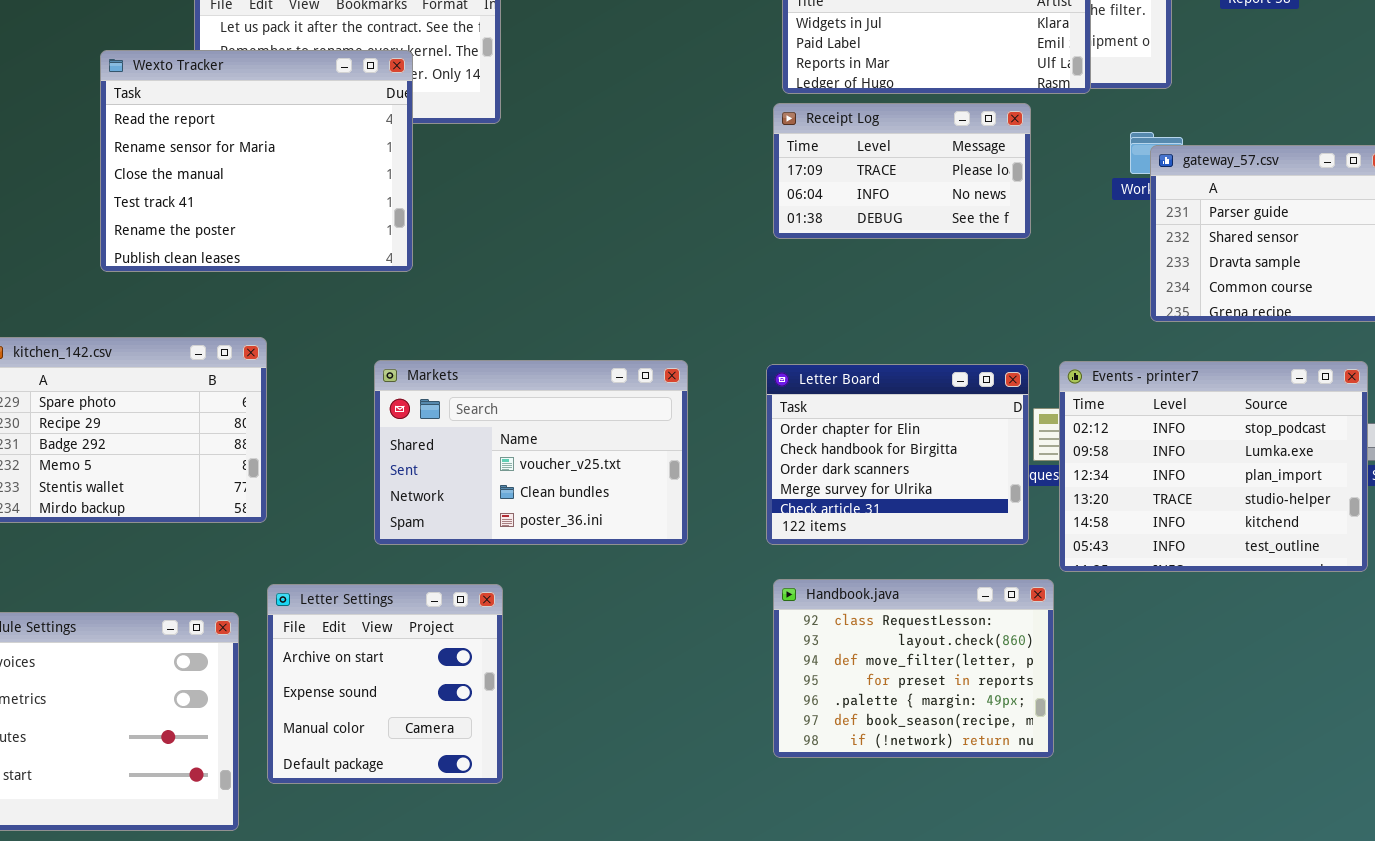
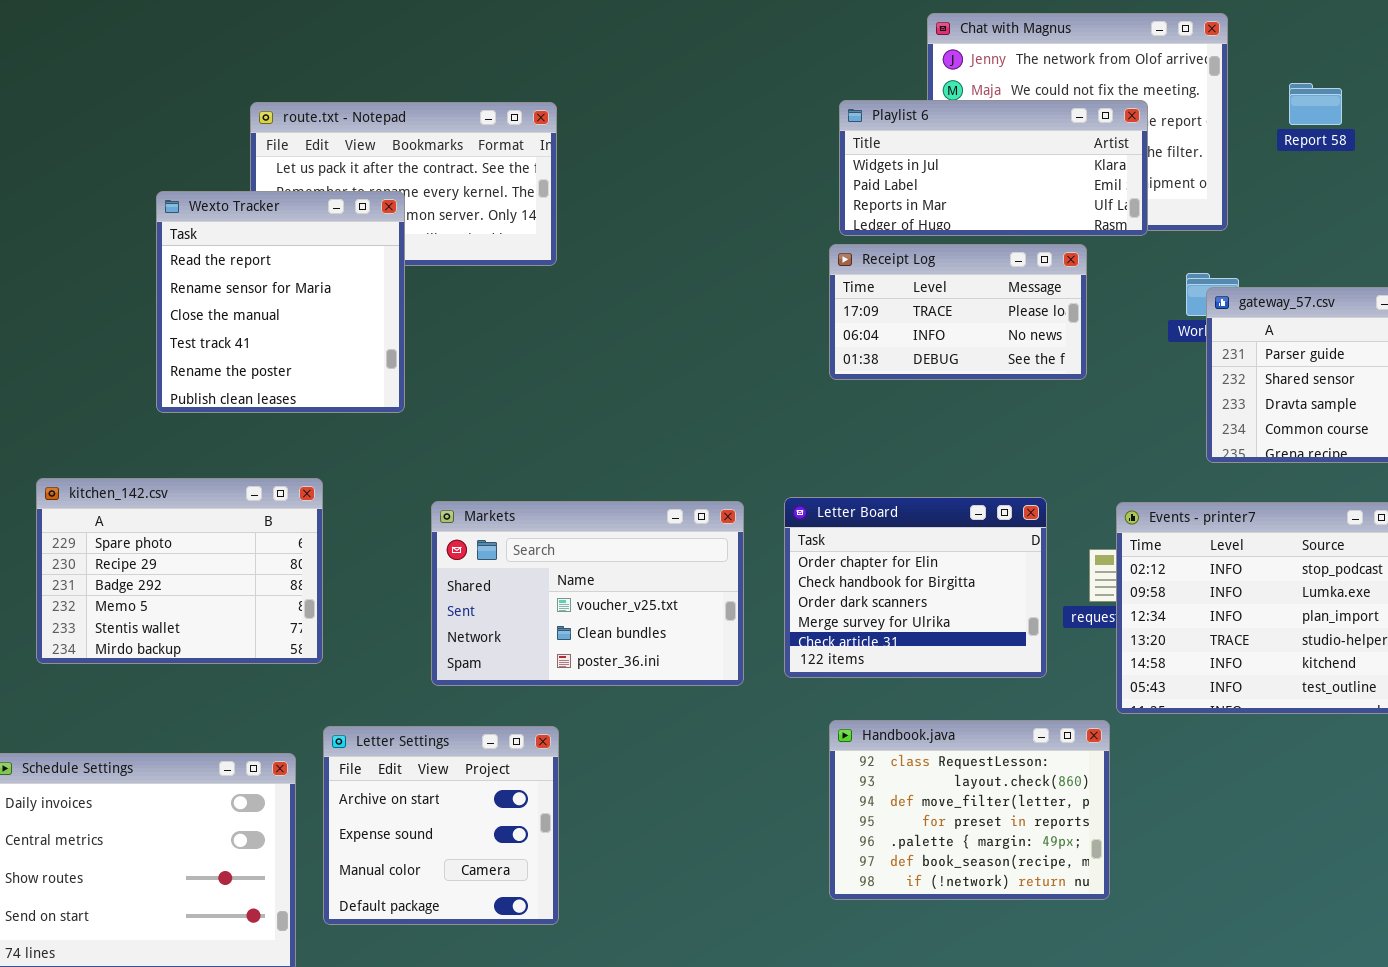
Wexto Tracker: [100,50,413,272] -> [156,191,405,413], resized
Letter Board: [766,364,1029,545] -> [784,497,1047,678], moved

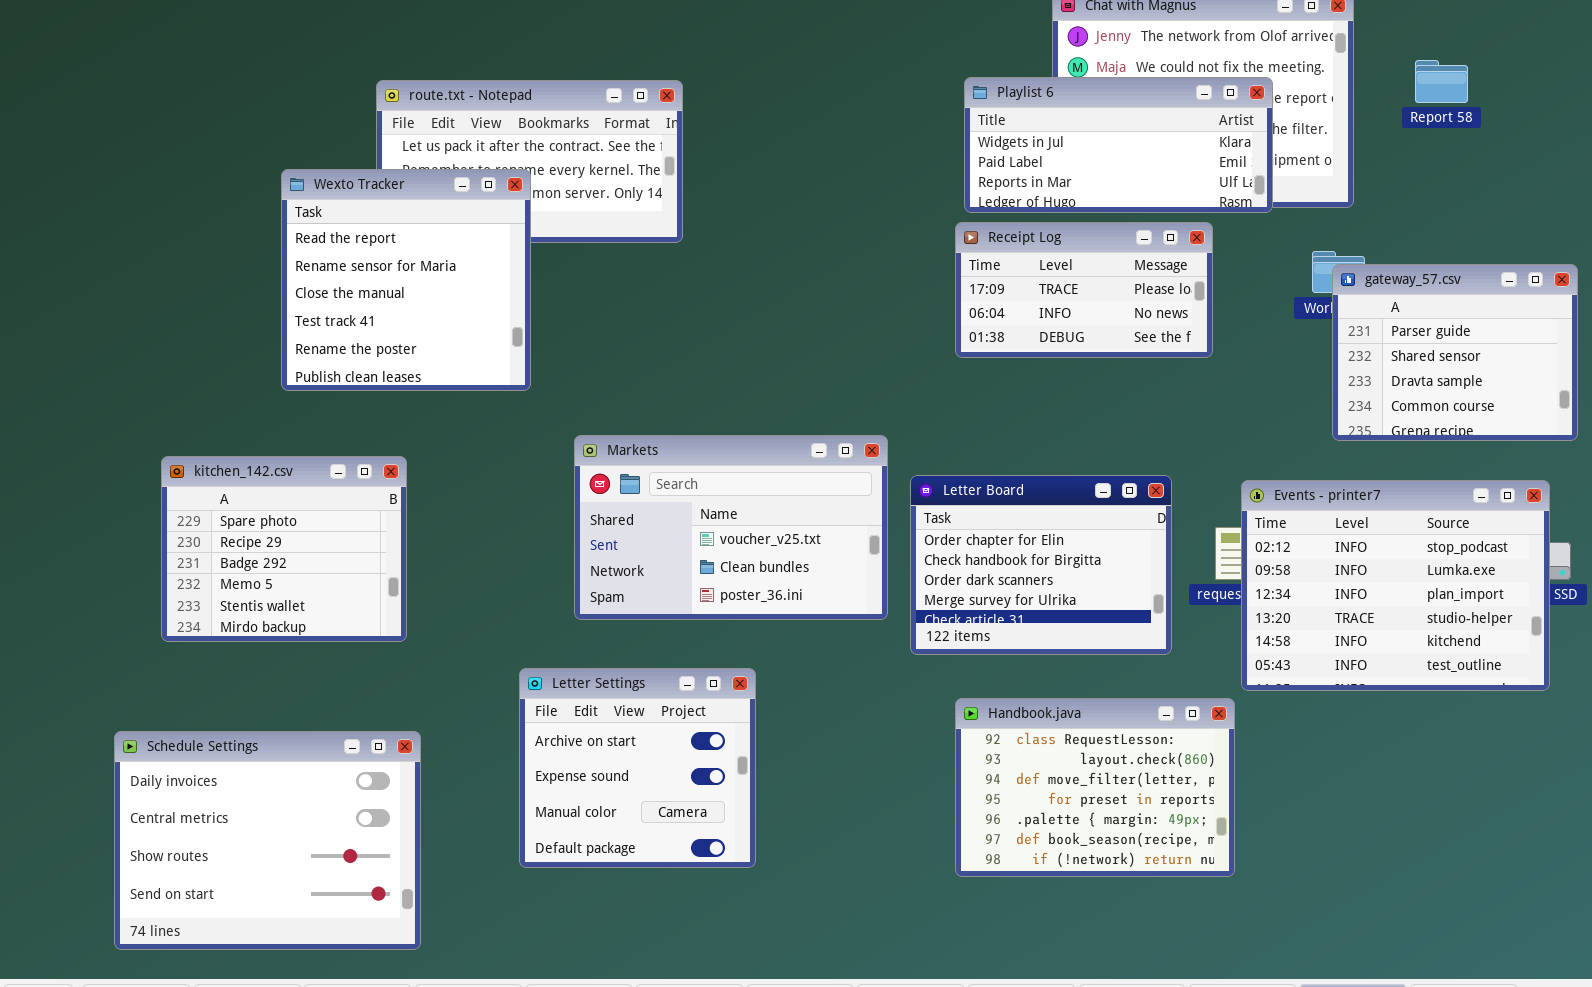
kitchen_142.csv: [36,478,323,664] -> [161,456,407,642], resized
Markets: [431,501,744,686] -> [574,435,888,620], moved
Letter Settings: [323,726,559,925] -> [519,668,756,868], moved

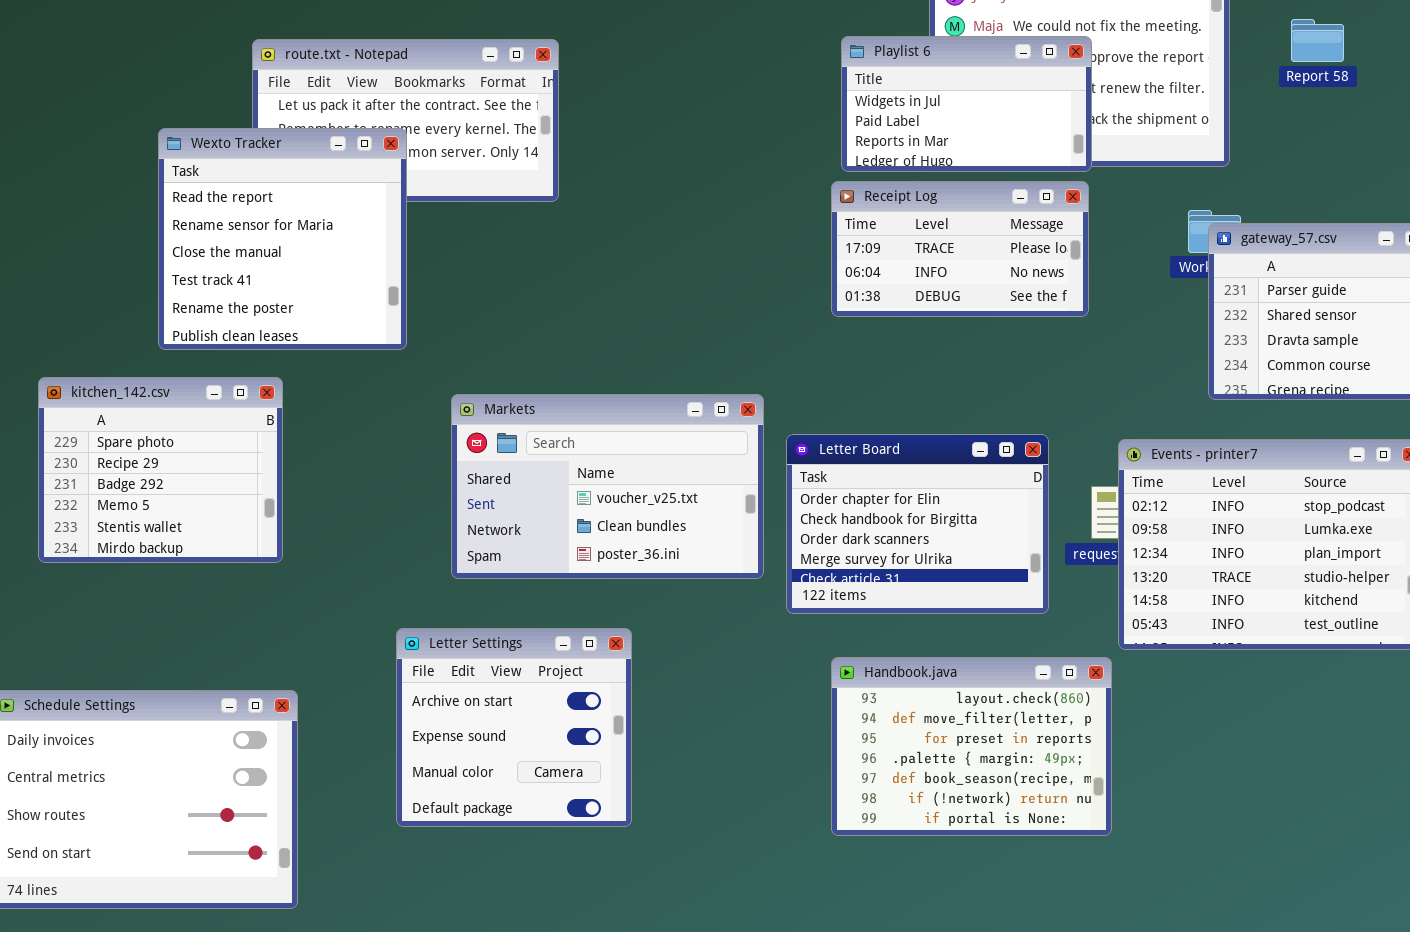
Playlist 6: [964,77,1273,213] -> [841,36,1092,172], resized
kitchen_142.csv: [161,456,407,642] -> [38,377,283,563], moved
Handbook.java: [955,698,1235,877] -> [831,657,1112,836], scrolled down 1 row

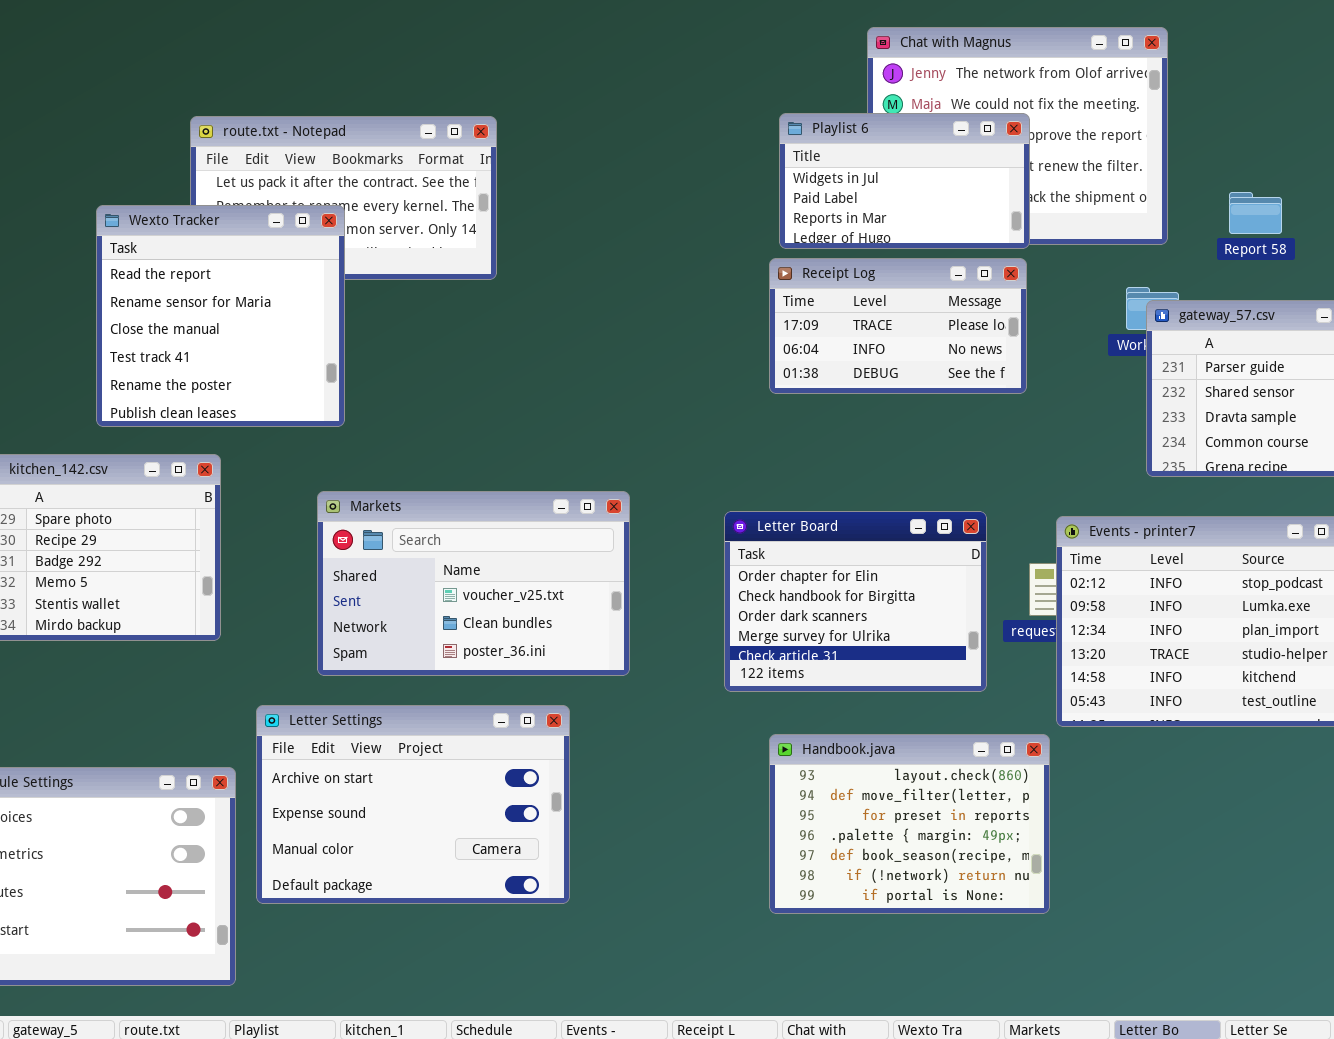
Report 58: [1291,19,1344,62] -> [1229,192,1282,234], moved
Markets: [451,394,764,579] -> [317,491,630,676], moved
Letter Settings: [396,628,632,827] -> [256,705,570,904], resized

